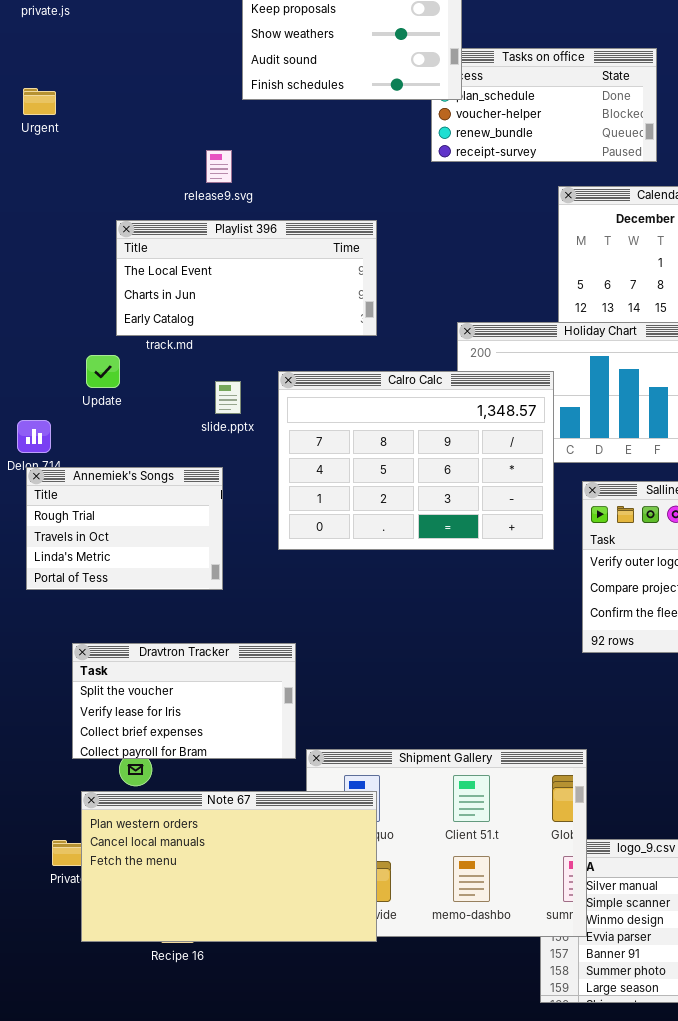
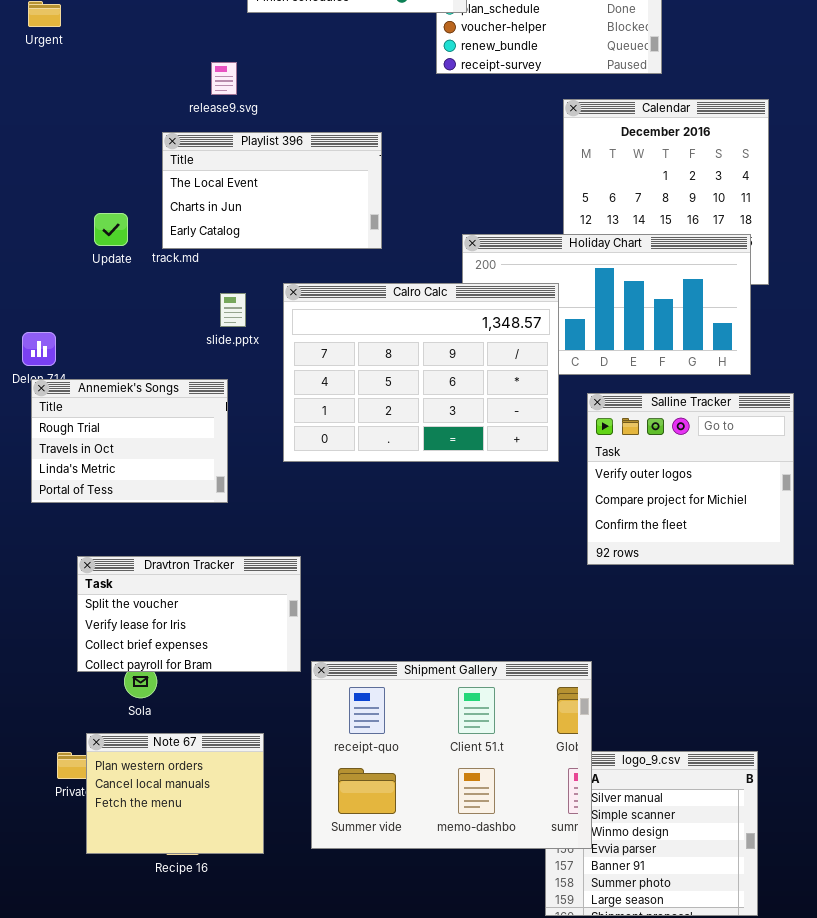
Playlist 396: [116,220,377,336] -> [162,132,382,249], resized
Update: [86,355,120,388] -> [94,213,128,246], moved
Note 67: [81,791,377,942] -> [86,733,264,854], resized

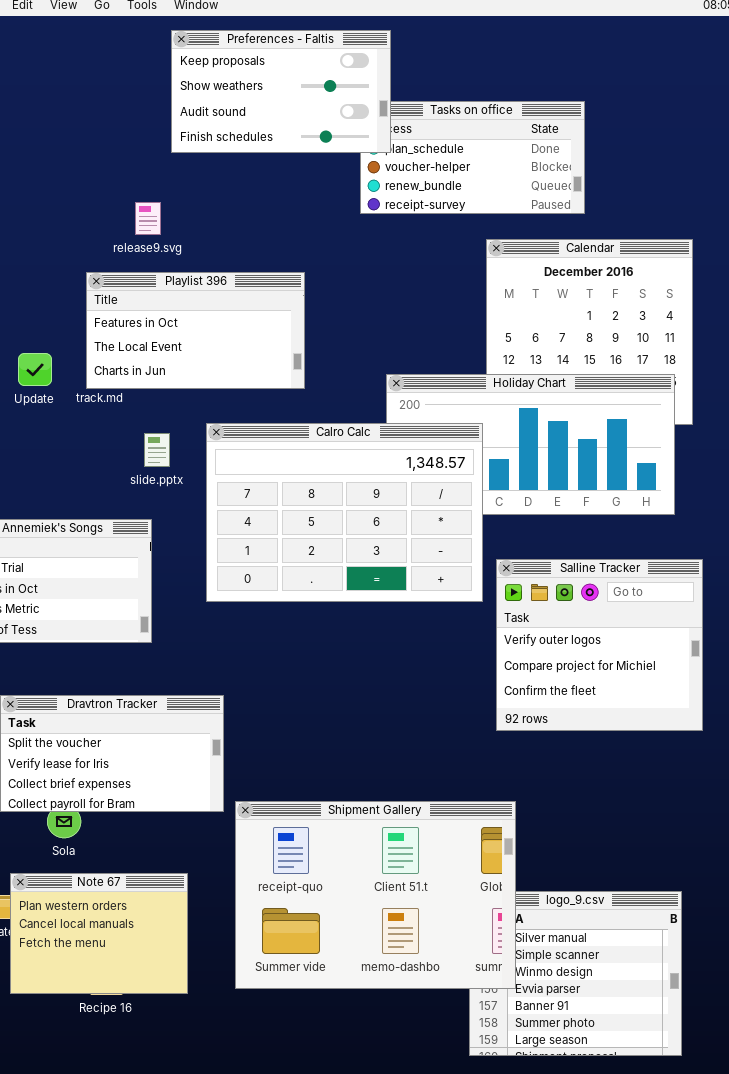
Playlist 396: [162,132,382,249] -> [86,272,305,389], scrolled up 1 row
Salline Tracker: [587,393,794,565] -> [496,559,703,731], moved

